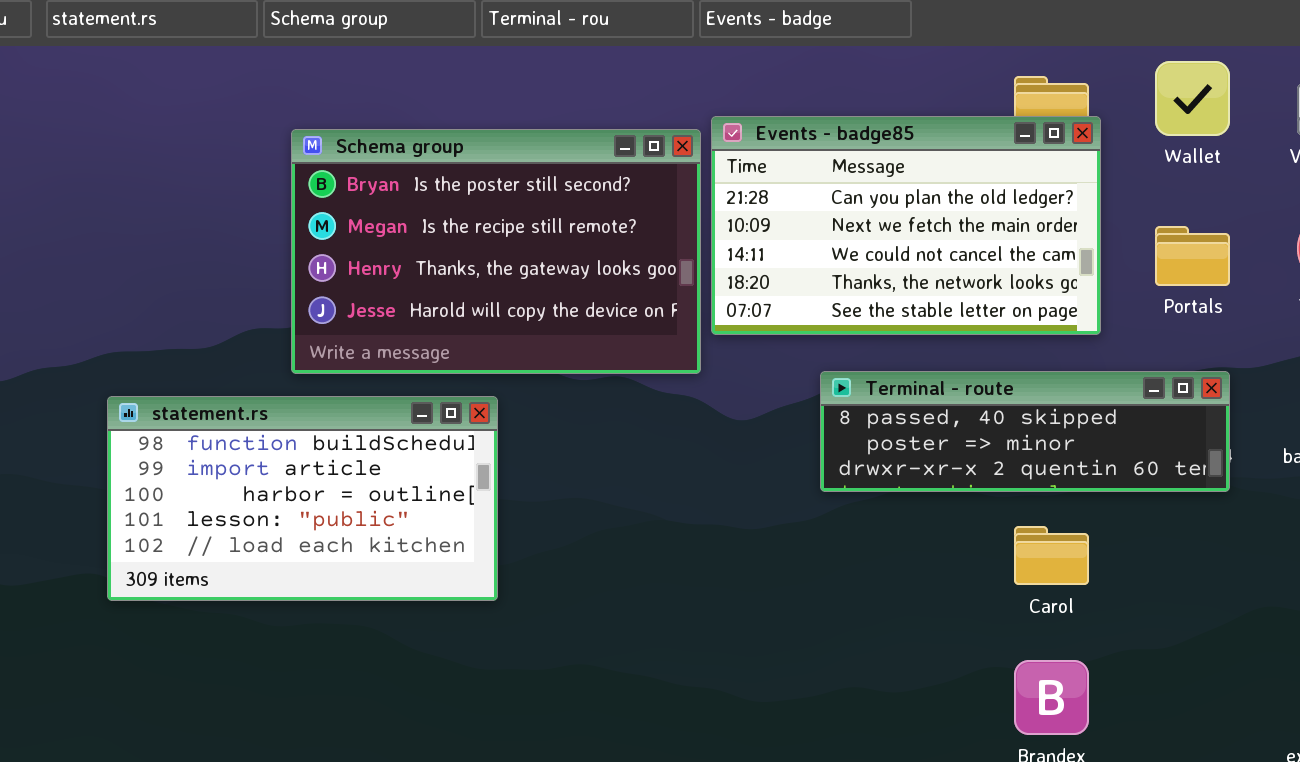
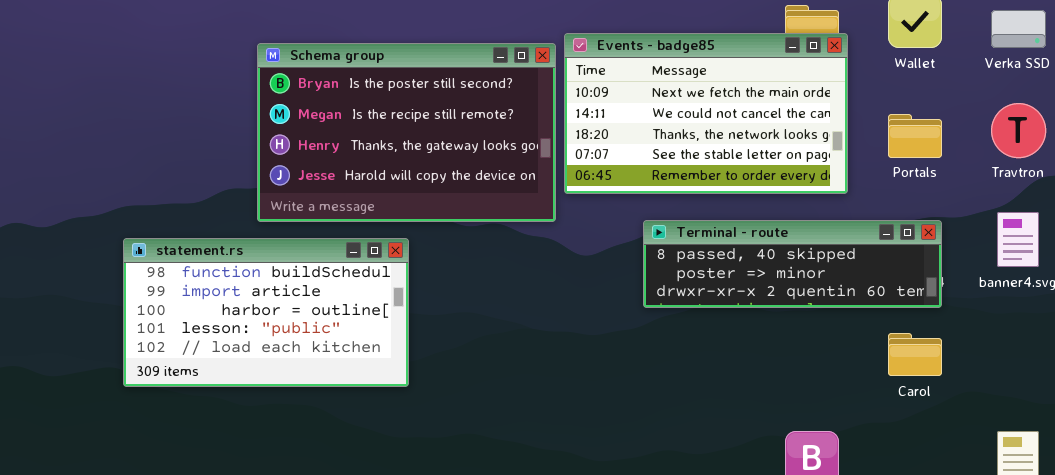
Events - badge85: [711,116,1101,335] -> [564,33,848,194], scrolled down 1 row
Carol: [1014,526,1089,585] -> [888,333,942,376], moved

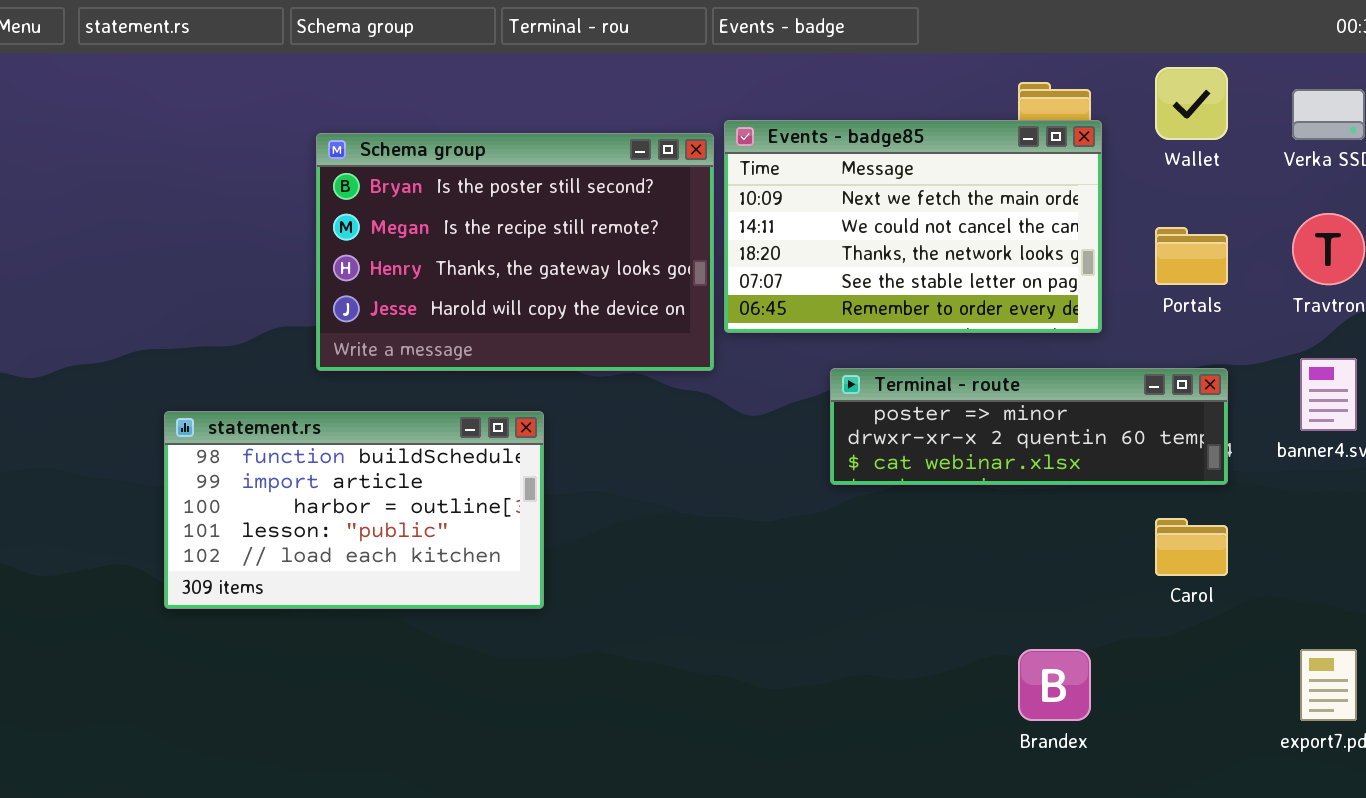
Terminal - route: [643,220,942,308] -> [830,368,1228,485], scrolled down 1 row
statement.rs: [123,238,409,387] -> [164,411,544,609], moved

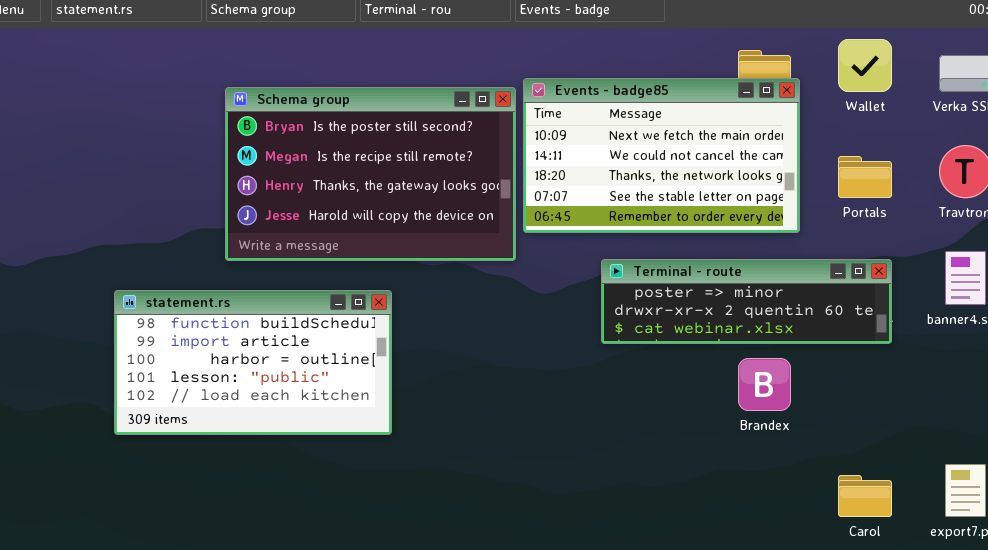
Carol: [1155,518,1228,576] -> [838,475,892,517], moved
Brandex: [1018,649,1091,721] -> [738,358,791,411], moved

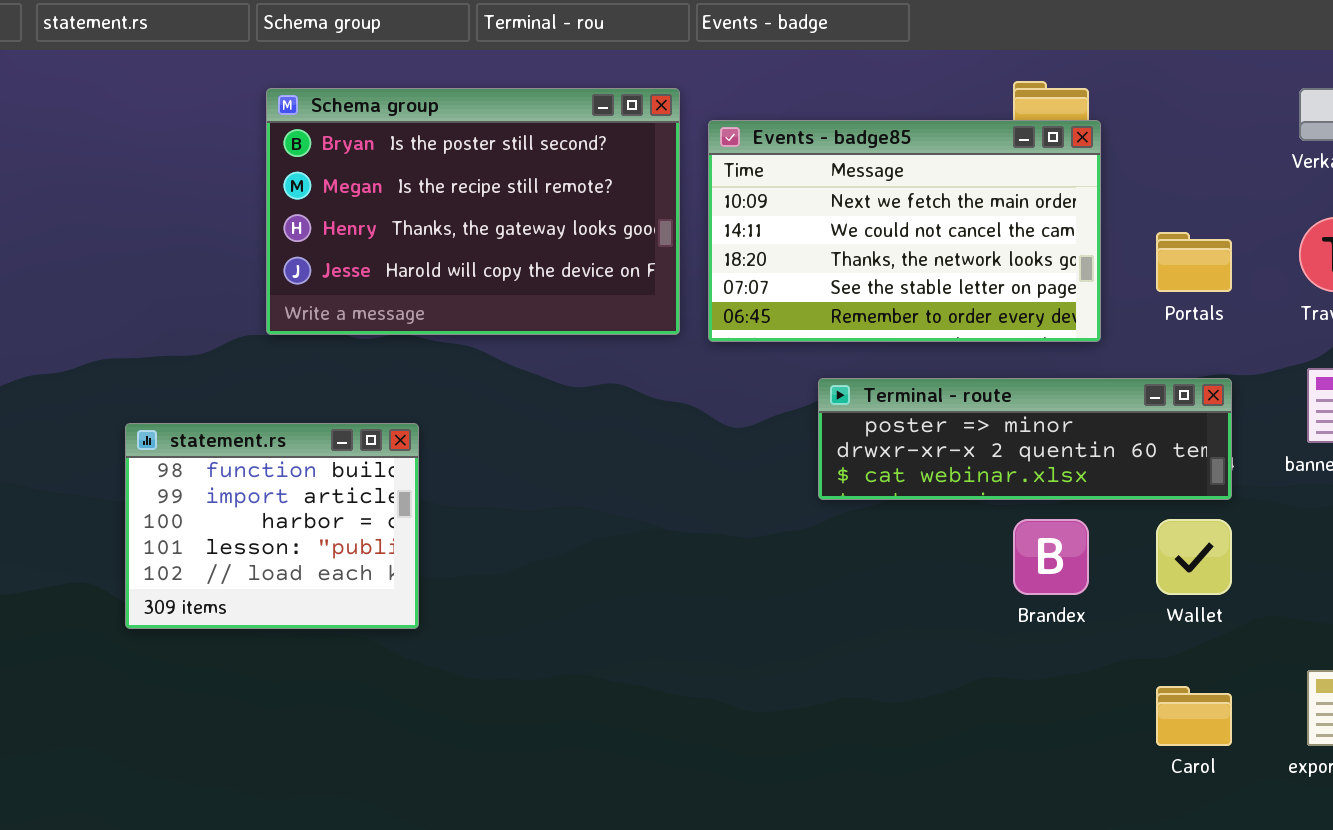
Wallet: [838,39,892,92] -> [1156,519,1232,595], moved
Schema group: [225,87,516,261] -> [266,88,680,335], moved
statement.rs: [114,290,392,435] -> [125,423,419,629], resized

